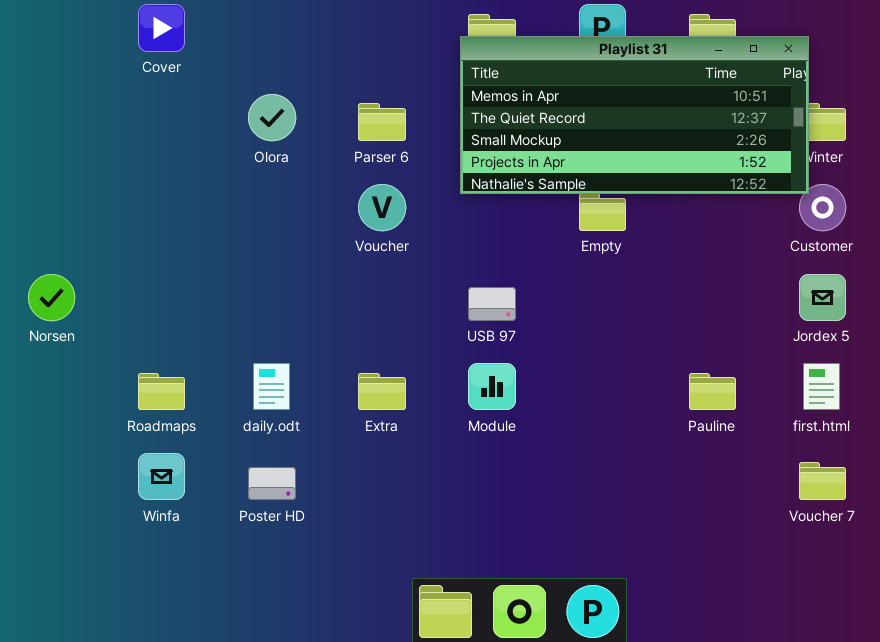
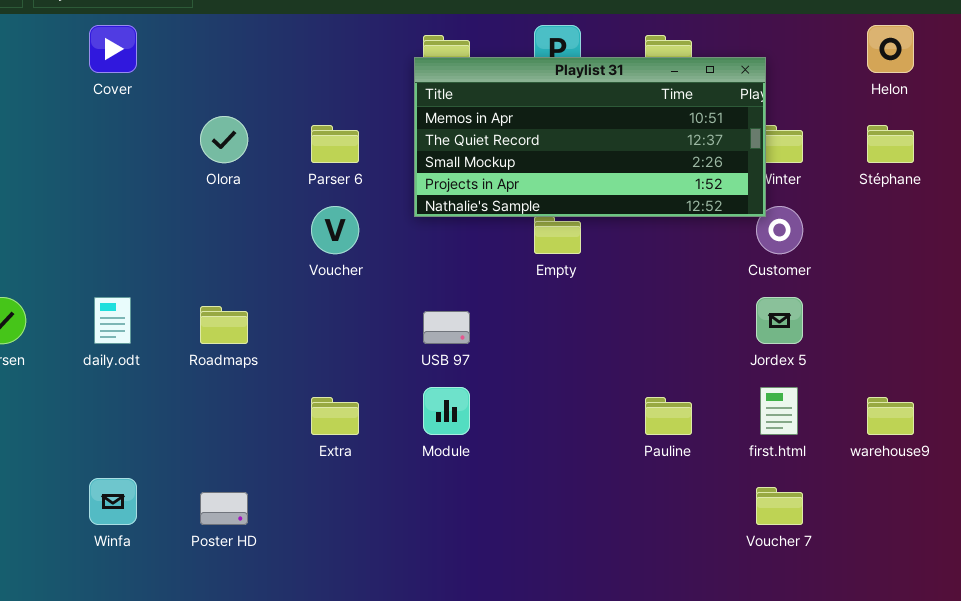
daily.odt: [253,363,290,410] -> [94,297,131,344], moved
Roadmaps: [138,373,185,410] -> [200,306,248,344], moved

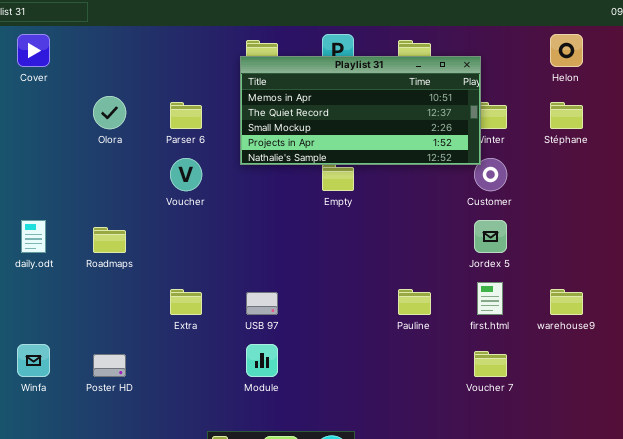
USB 97: [423,311,470,344] -> [246,292,278,315], moved
Module: [423,387,470,435] -> [246,344,278,377], moved

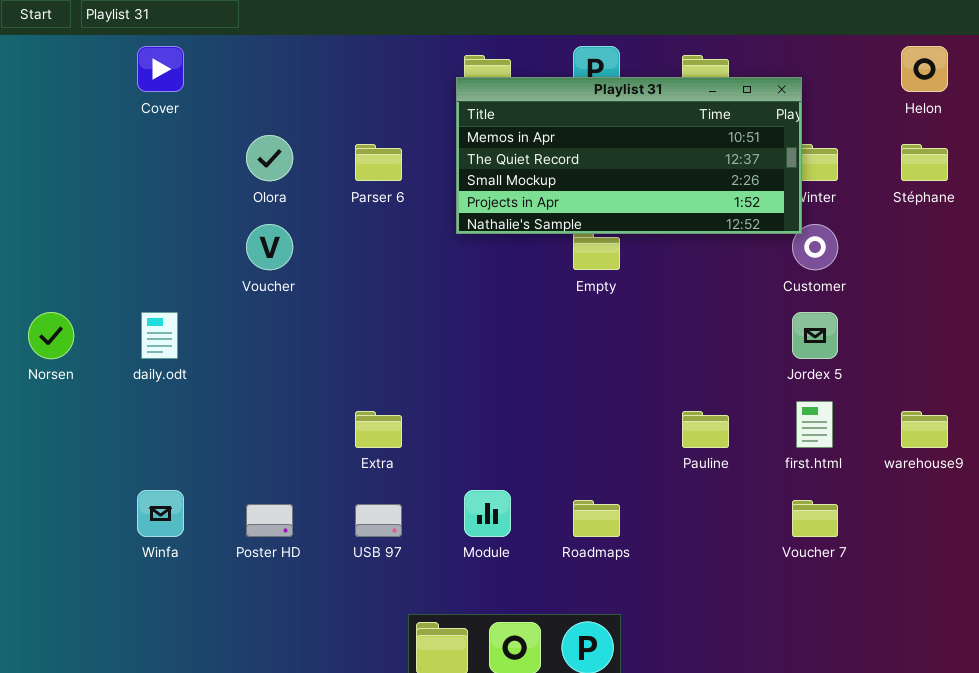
Voucher: [170,158,202,191] -> [246,224,293,270], moved
Roadmaps: [93,227,126,253] -> [573,500,620,537], moved
USB 97: [246,292,278,315] -> [355,504,402,537], moved

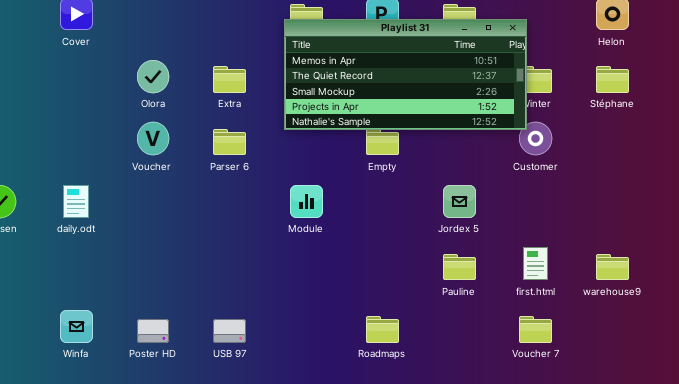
Parser 6: [355,144,402,181] -> [213,129,246,155], moved
Jordex 5: [792,312,838,359] -> [443,185,476,218], moved
Extra: [355,411,402,448] -> [213,66,246,93], moved
Module: [464,490,511,537] -> [290,185,323,218], moved

